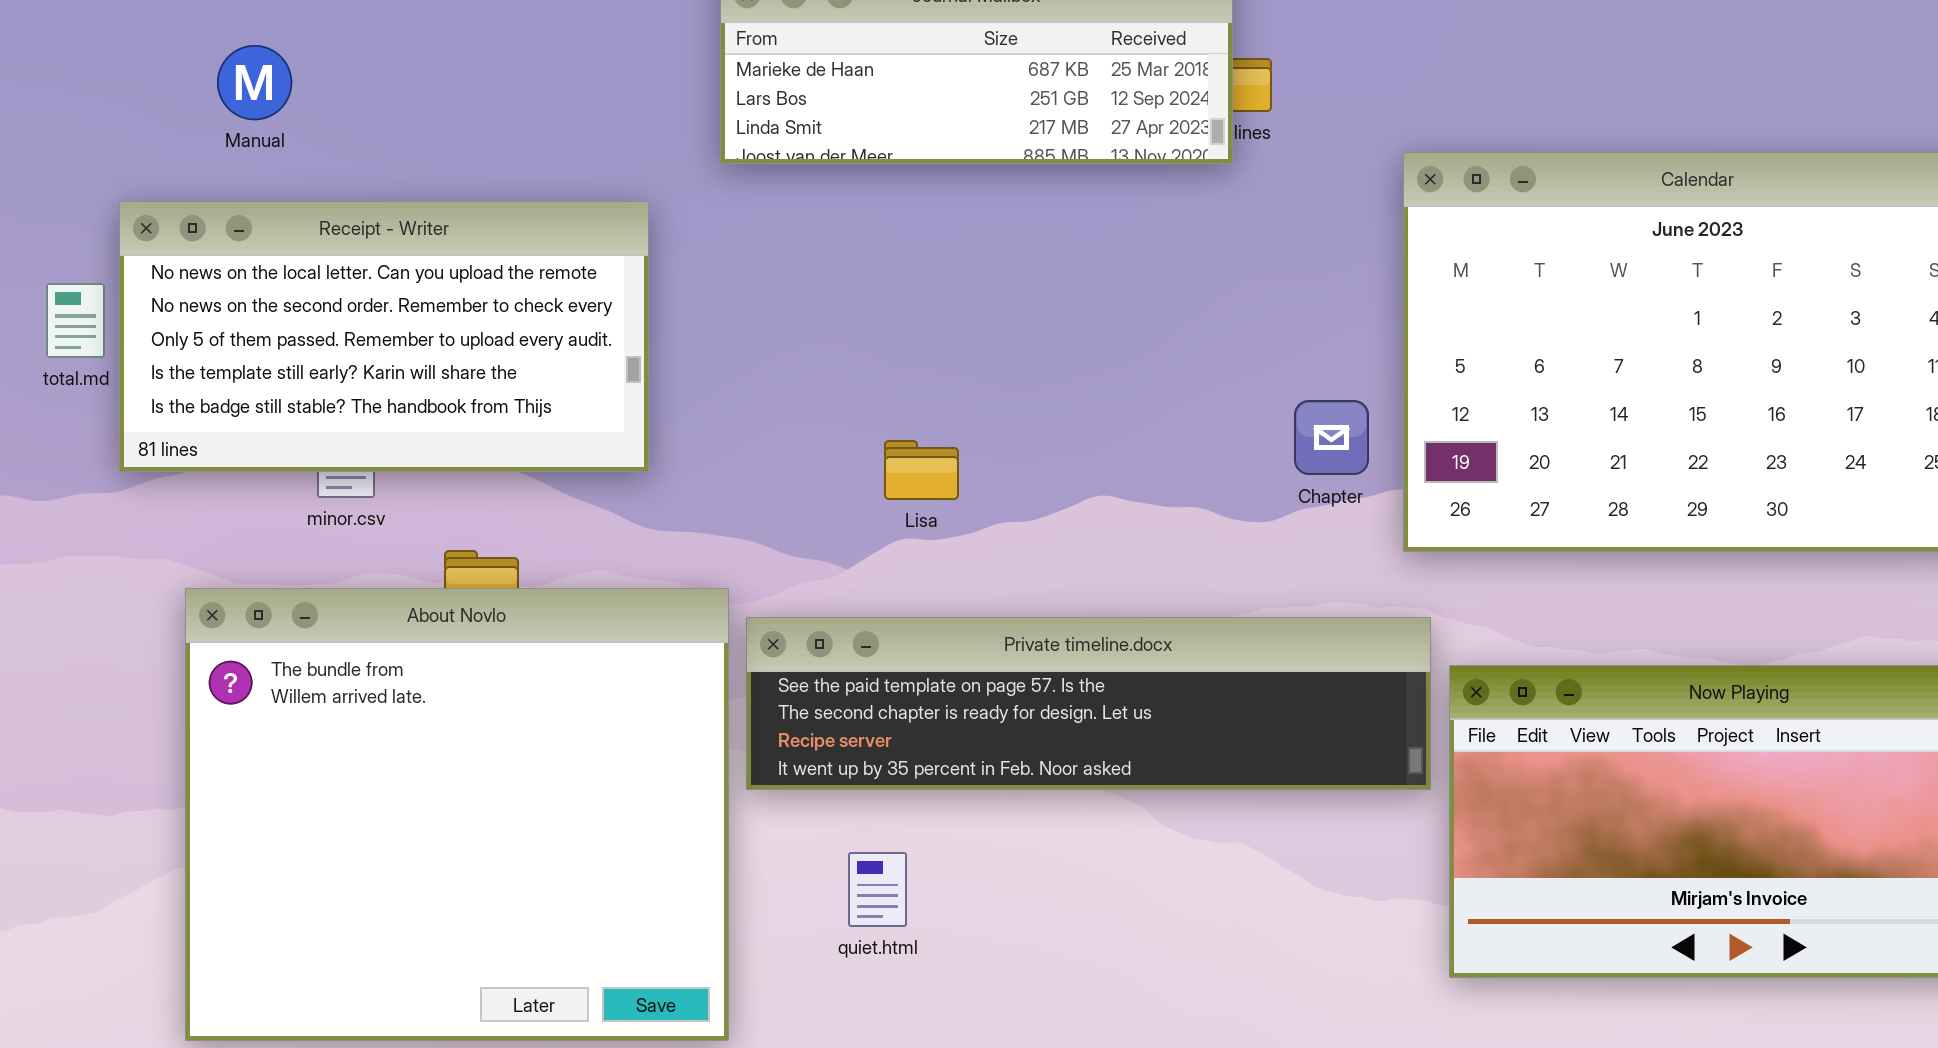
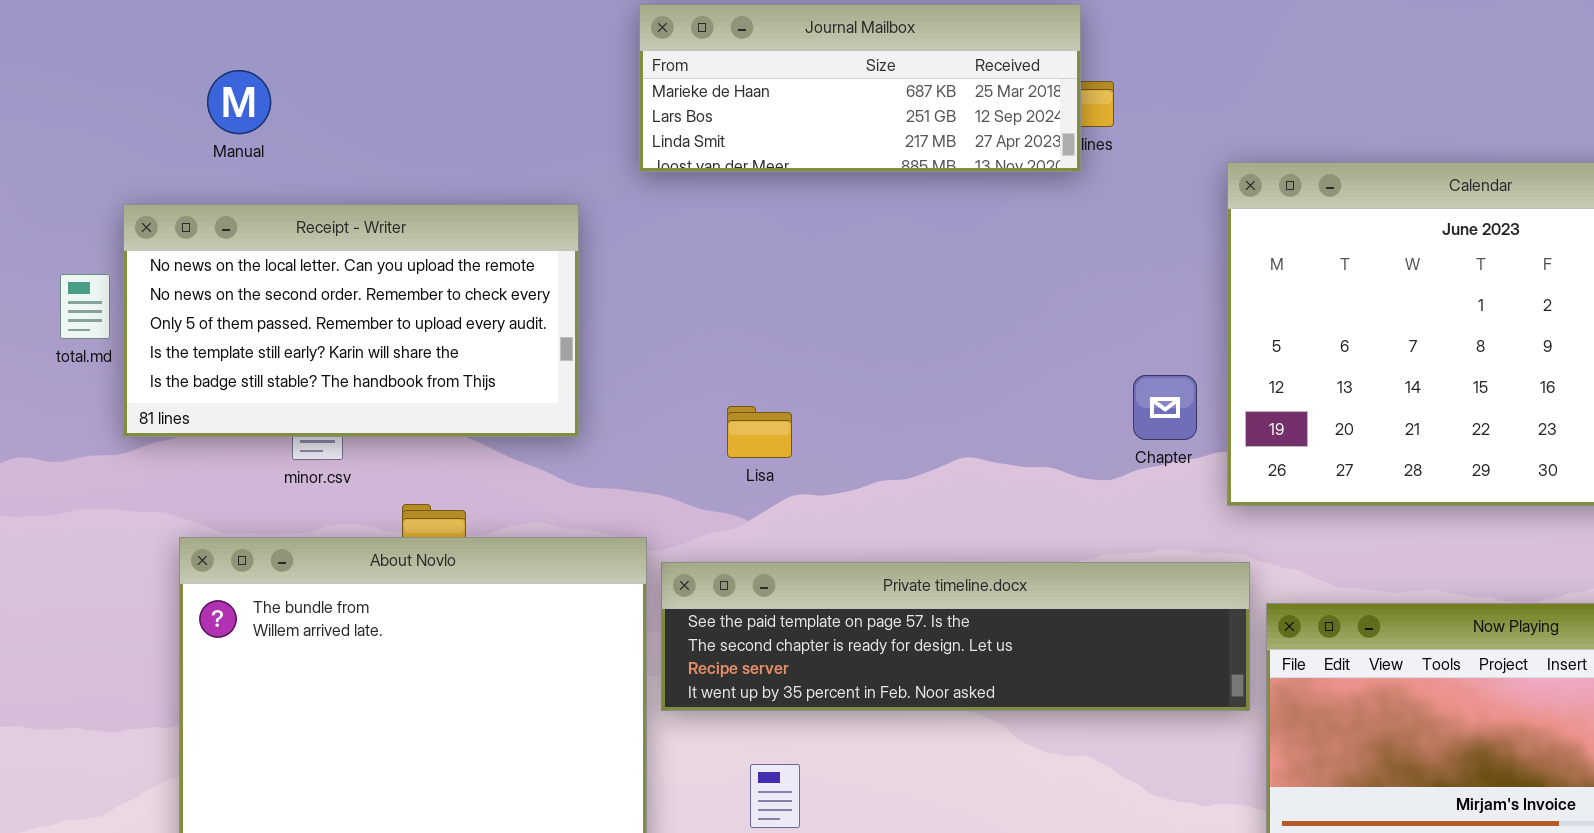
Lisa: [884,440,959,500] -> [727,406,792,458], moved

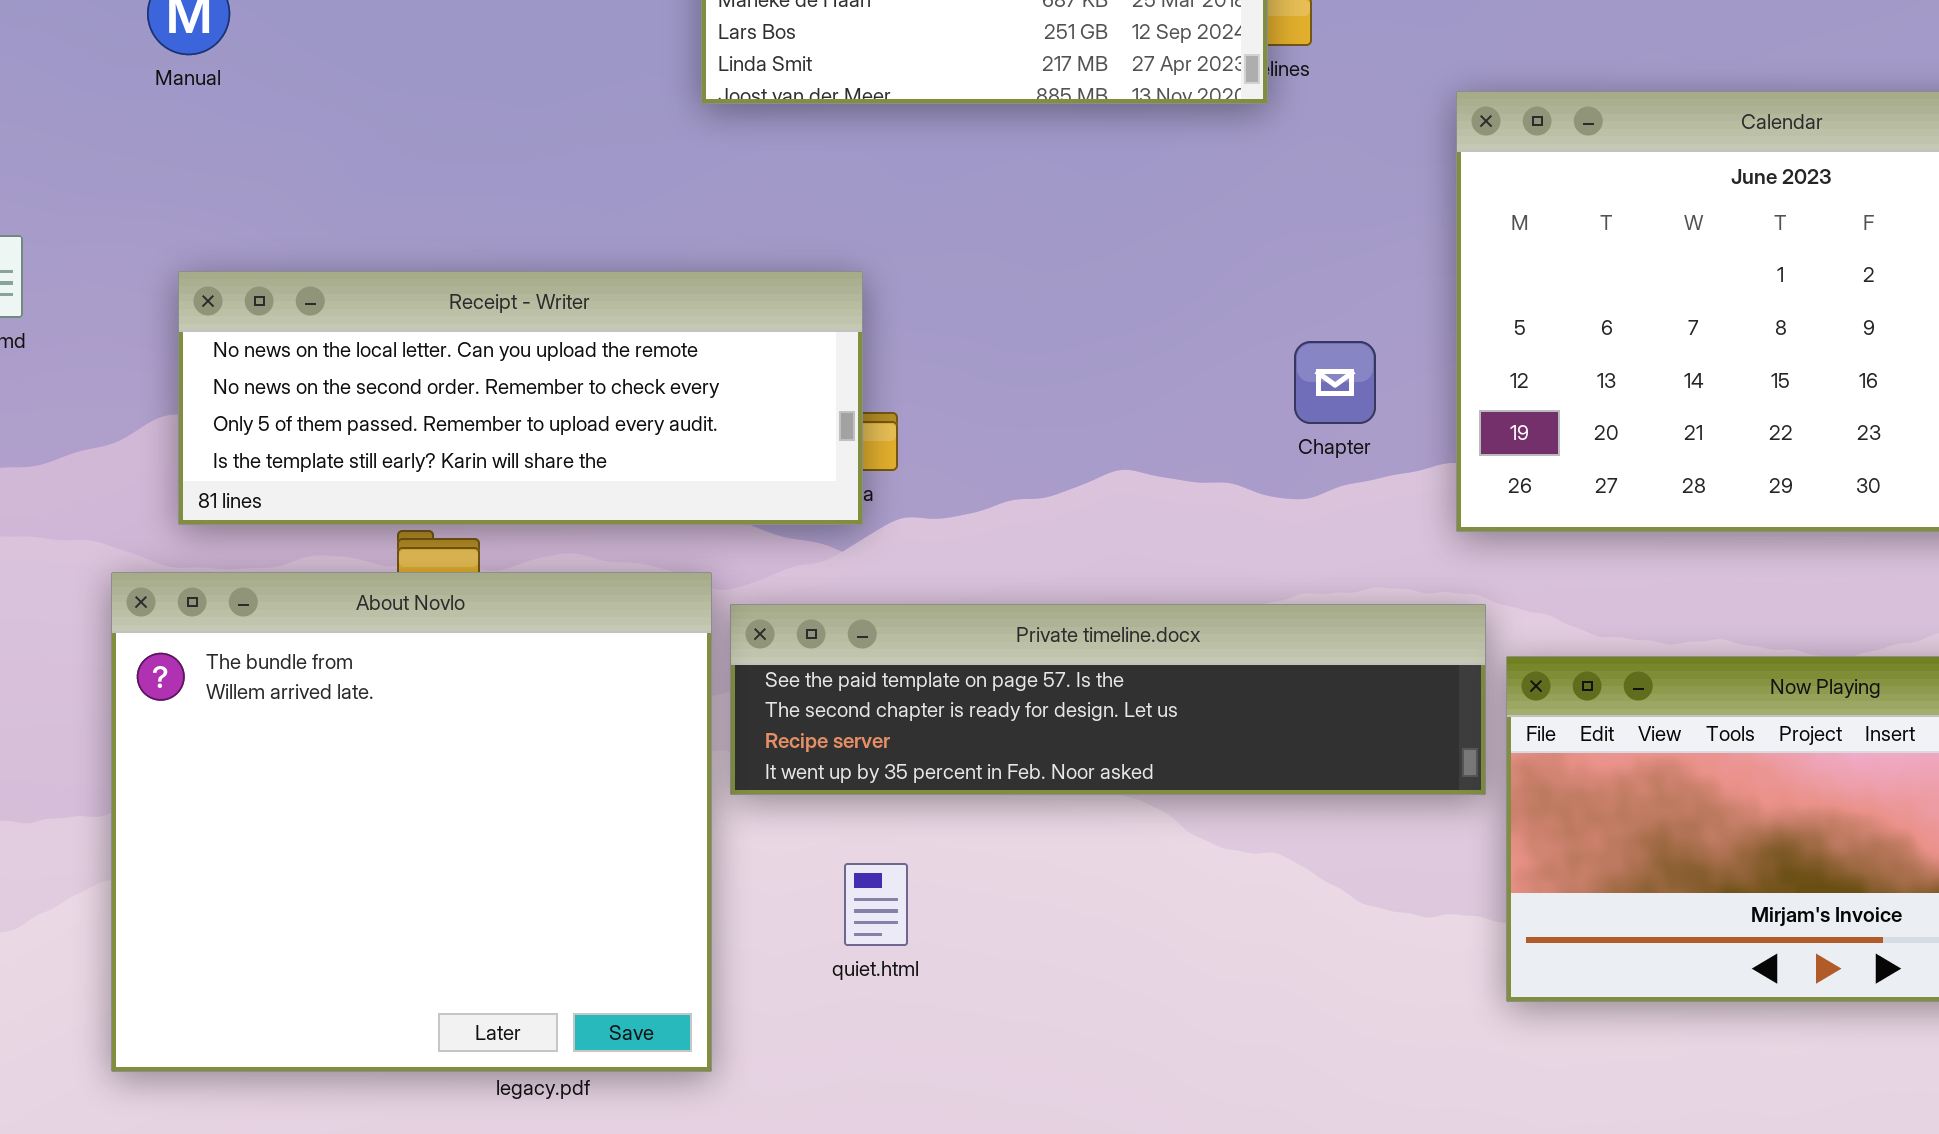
Receipt - Writer: [123,204,579,437] -> [178,271,863,525], moved, resized
Chapter: [1133,375,1197,440] -> [1294,341,1376,424], moved

